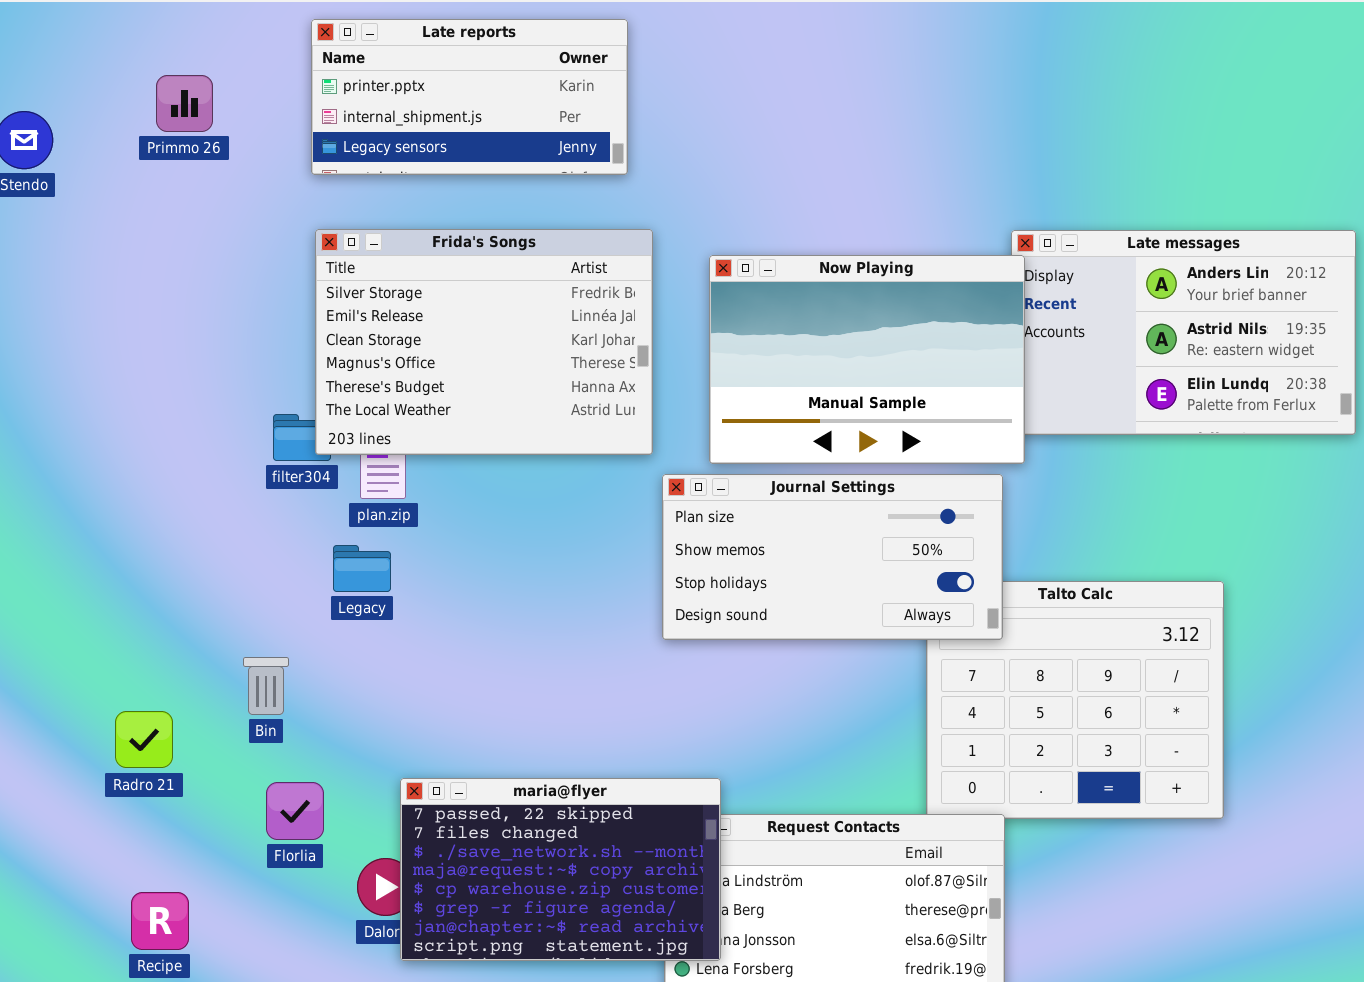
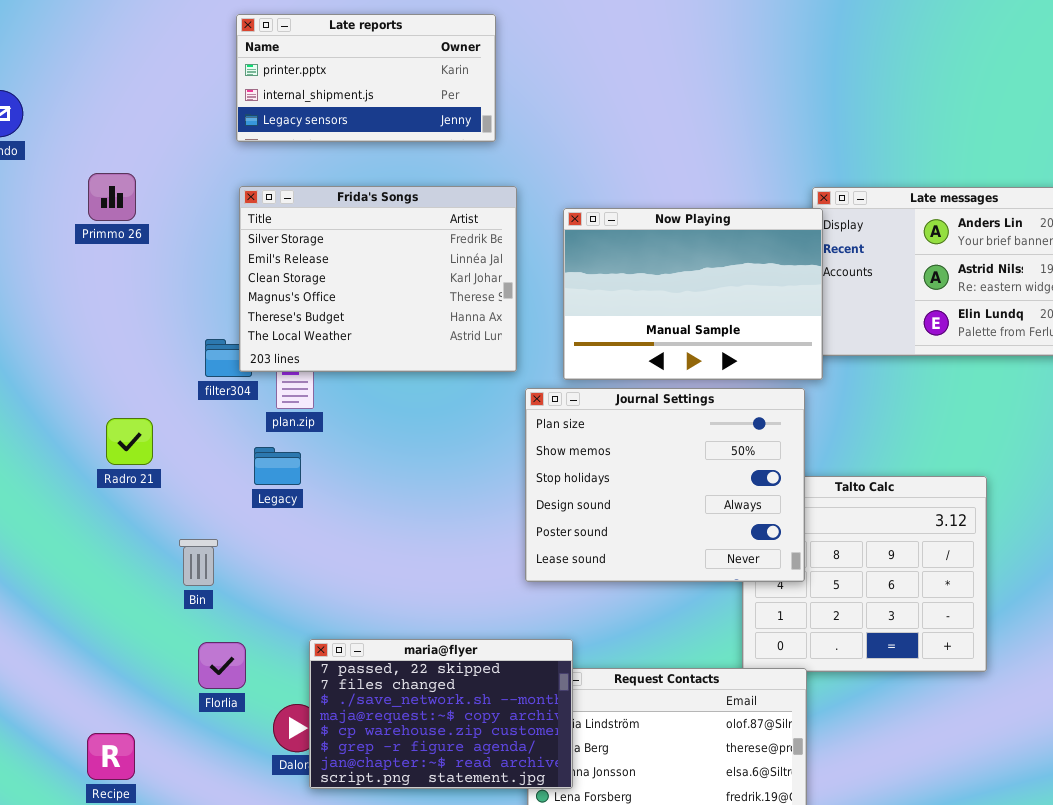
Primmo 26: [156,75,213,132] -> [88,173,136,221], moved
Journal Settings: [662,474,1003,640] -> [525,388,805,582], resized
Radro 21: [115,711,173,768] -> [106,418,153,465], moved

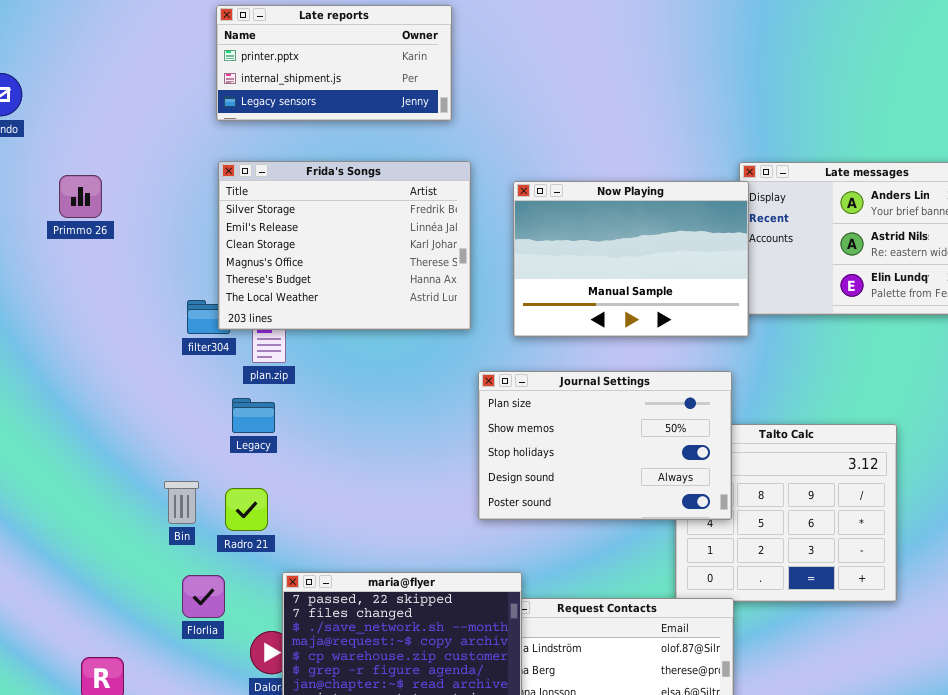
Primmo 26: [88,173,136,221] -> [59,175,102,218], moved
Journal Settings: [525,388,805,582] -> [478,371,732,520], resized
Radro 21: [106,418,153,465] -> [225,488,268,531], moved

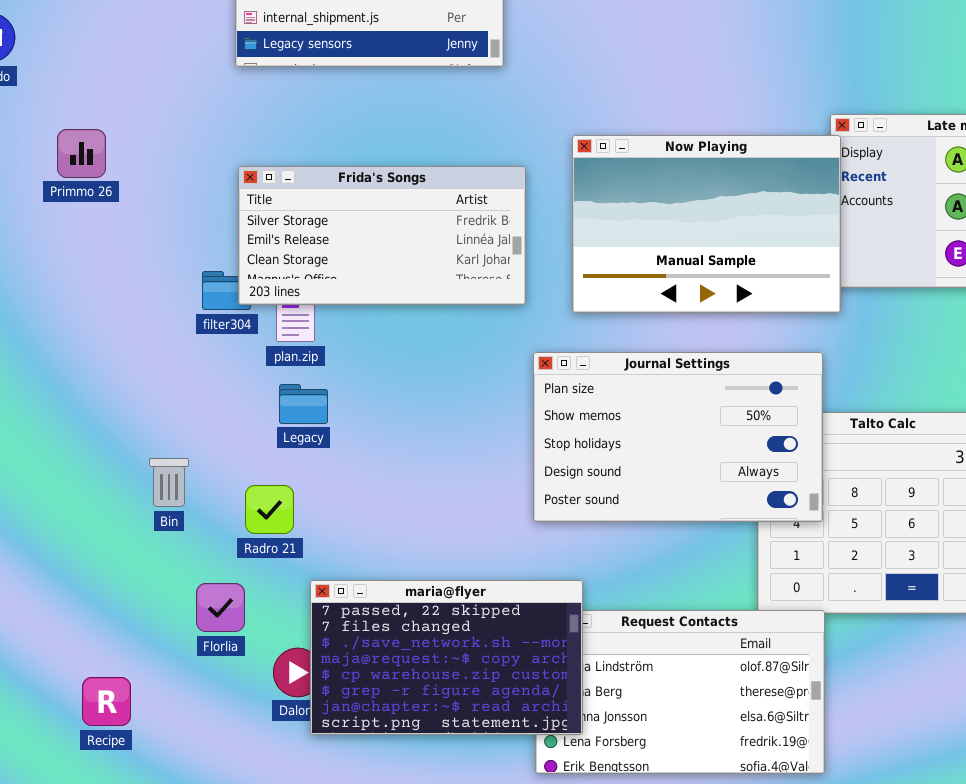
Frida's Songs: [218,161,471,330] -> [238,166,526,305], resized
Legacy: [232,398,275,433] -> [279,384,328,424], moved
Bin: [164,481,199,524] -> [149,458,189,507], moved

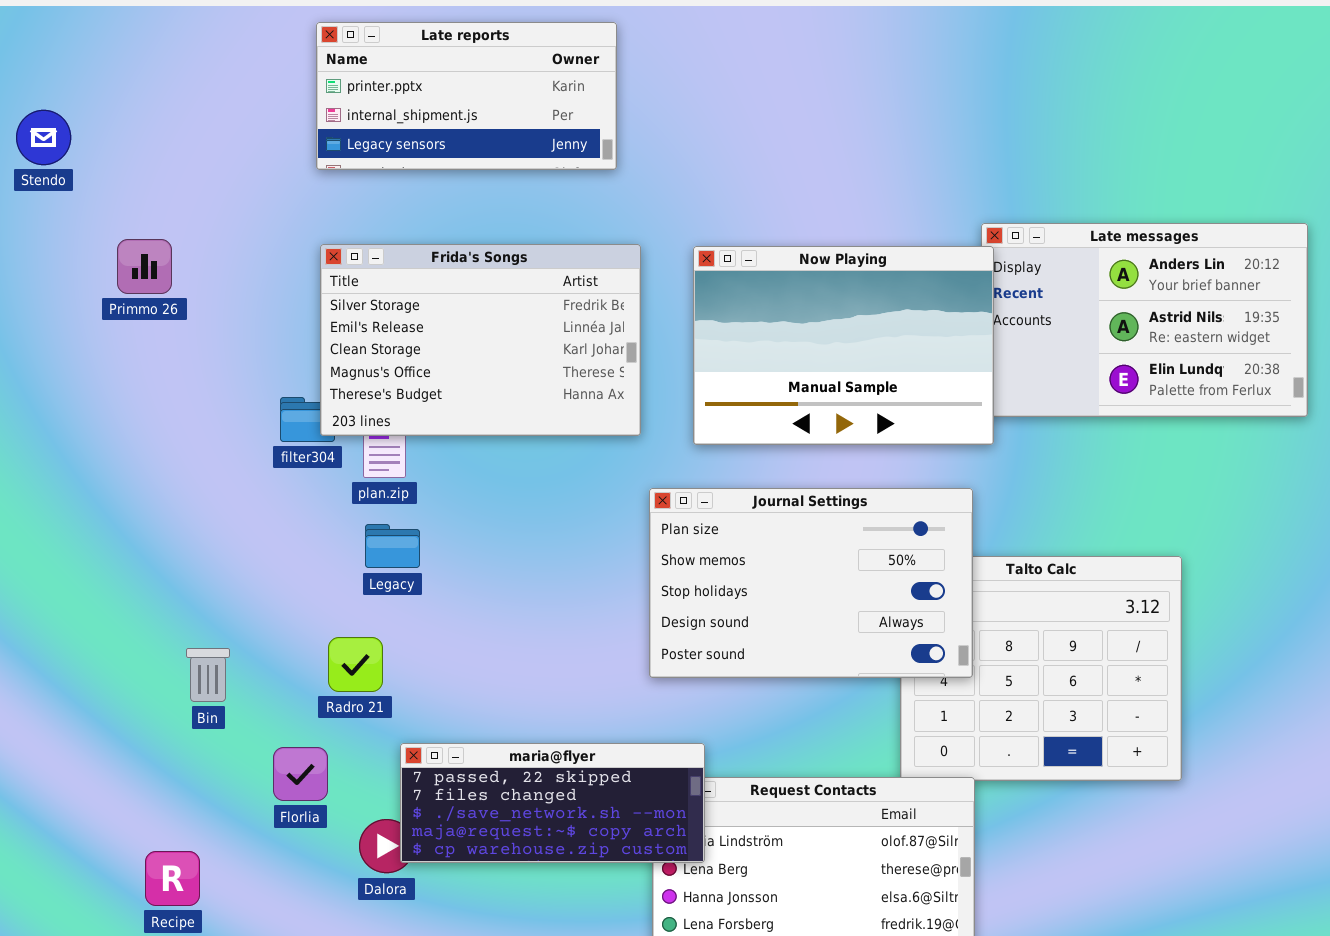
Frida's Songs: [238,166,526,305] -> [320,244,641,436], resized
Bin: [149,458,189,507] -> [186,648,230,702], moved
maria@flyer: [310,580,583,735] -> [400,743,705,863], resized

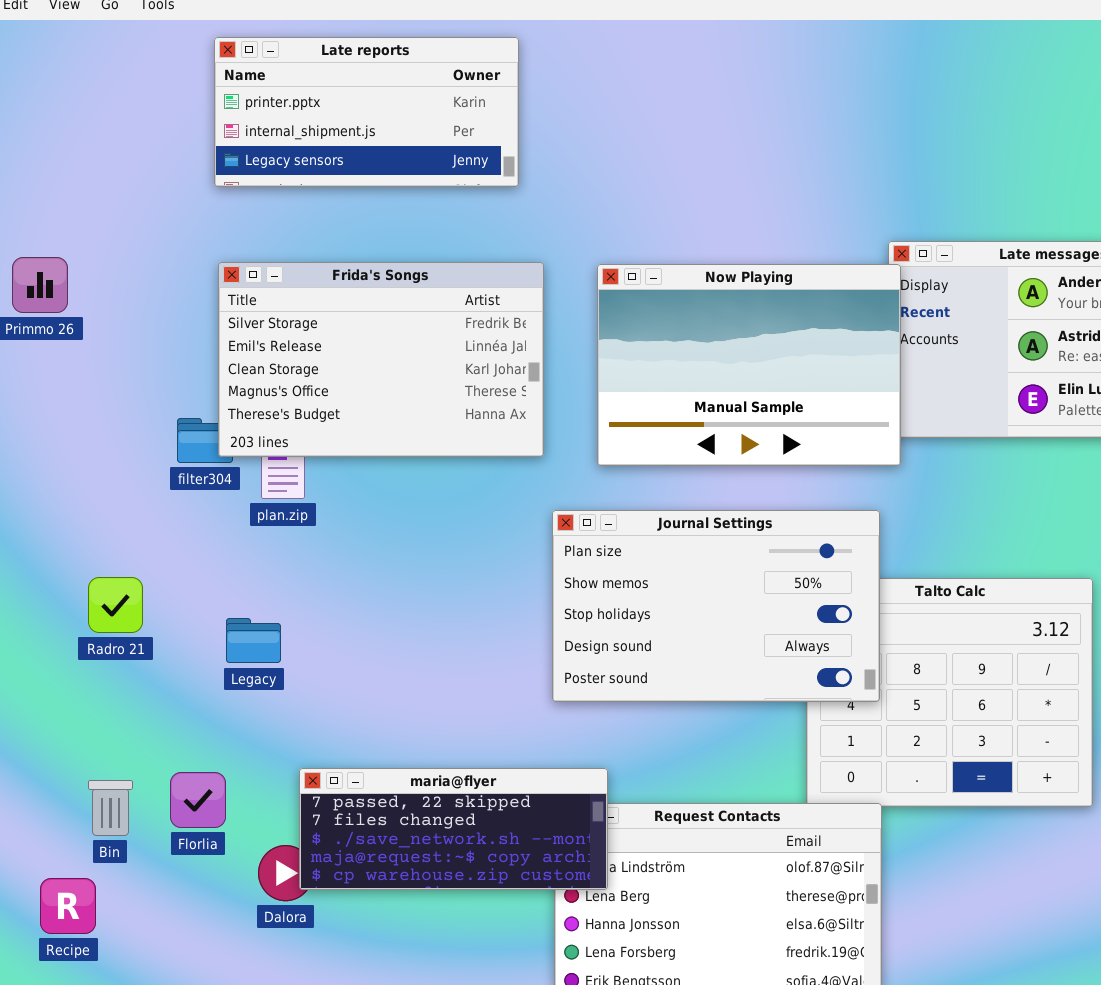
Legacy: [365,524,420,568] -> [226,618,281,663], moved
Radro 21: [328,637,383,692] -> [88,577,143,633], moved
Bin: [186,648,230,702] -> [88,780,133,836], moved

